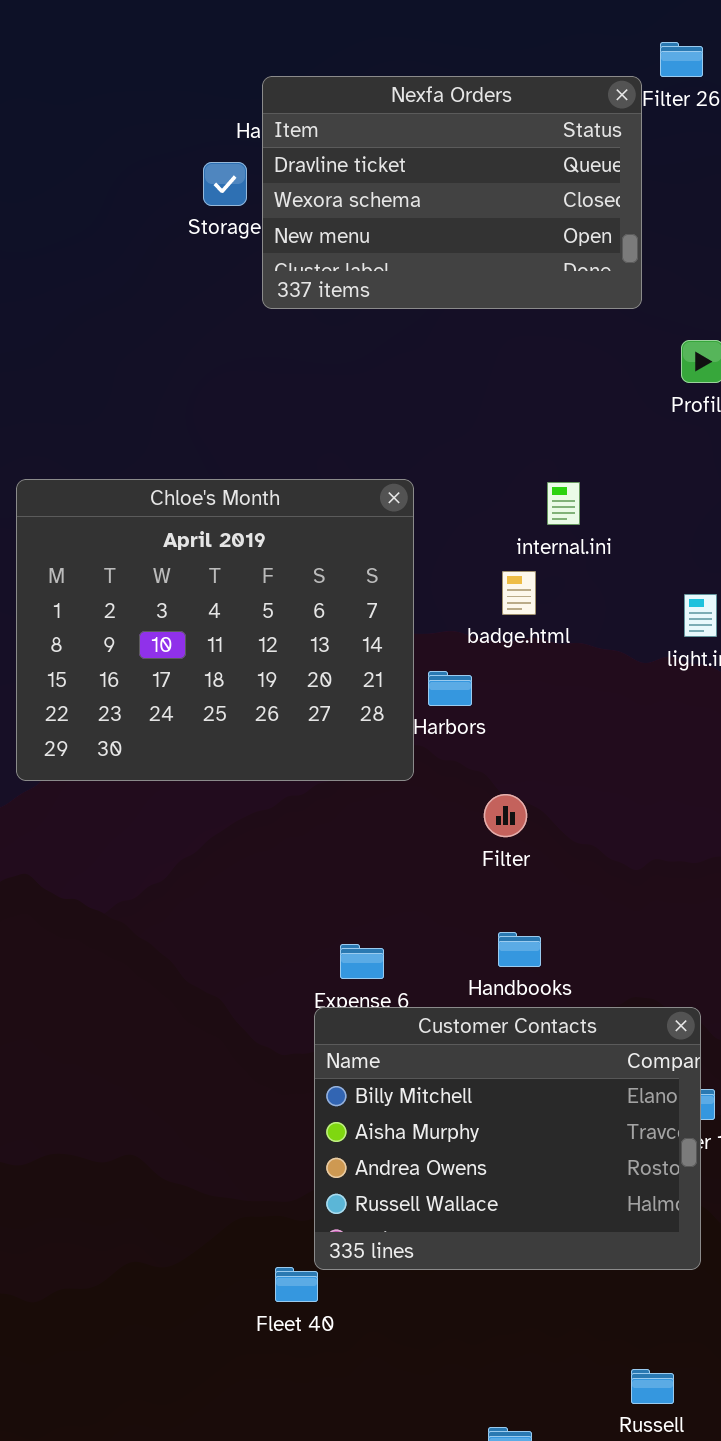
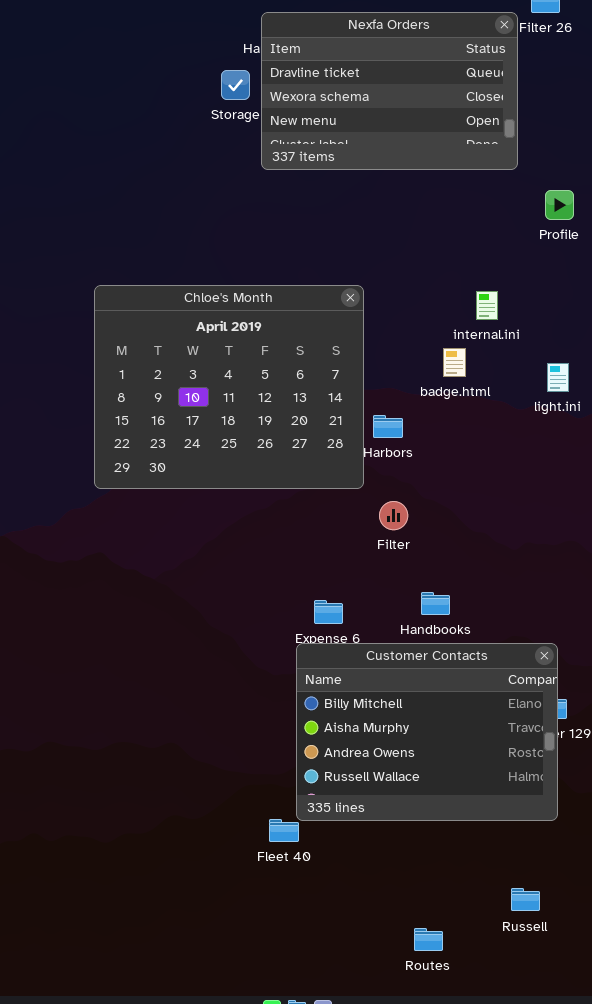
internal.ini: [547,482,580,525] -> [476,291,498,320], moved
badge.html: [502,571,536,615] -> [443,348,466,377], moved
Filter: [484,794,527,837] -> [379,501,408,530], moved

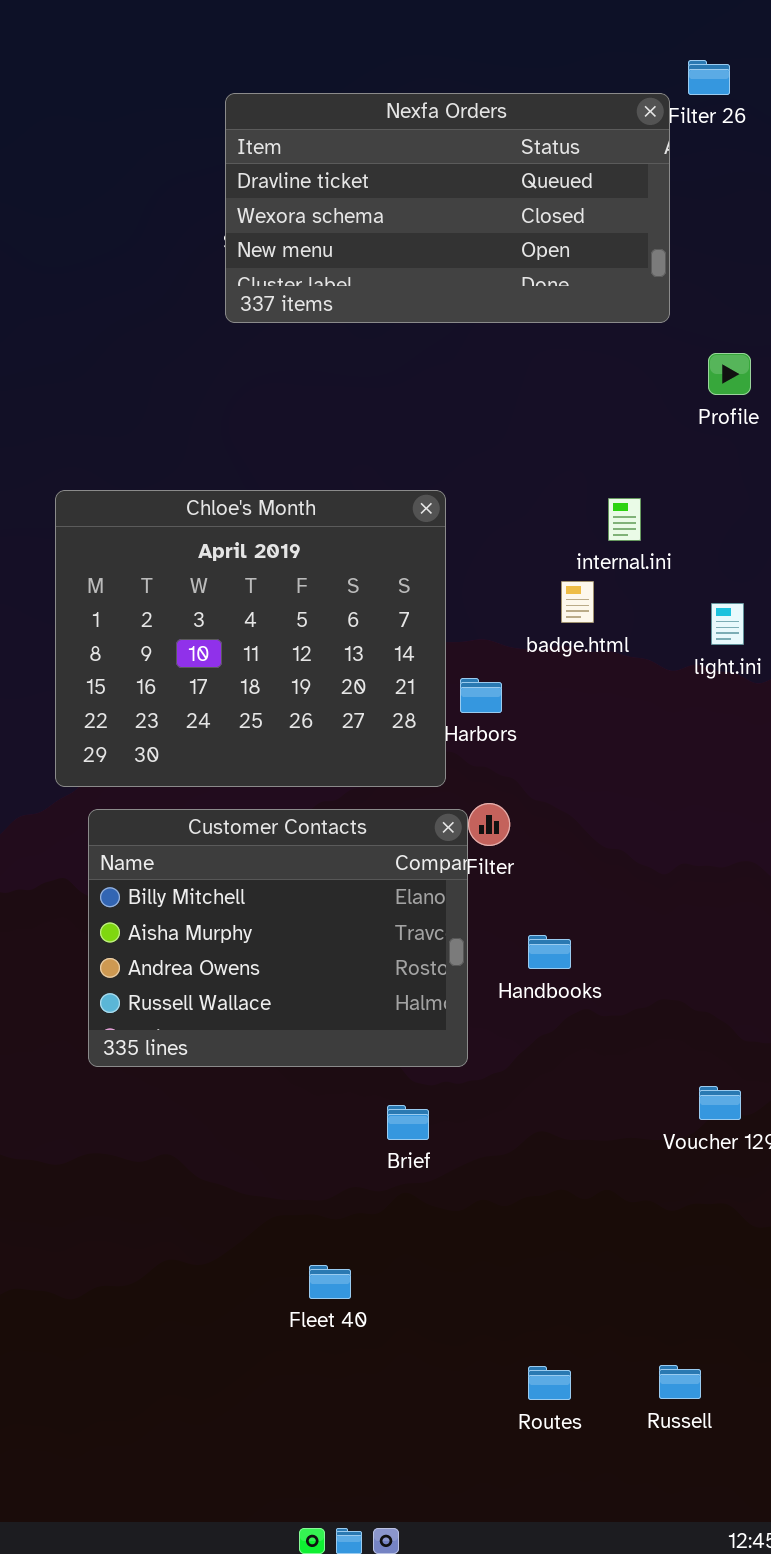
Nexfa Orders: [261,12,518,170] -> [225,93,670,323], resized
Customer Contacts: [296,643,558,821] -> [88,809,468,1067], moved
Routes: [414,928,443,951] -> [528,1366,571,1400], moved

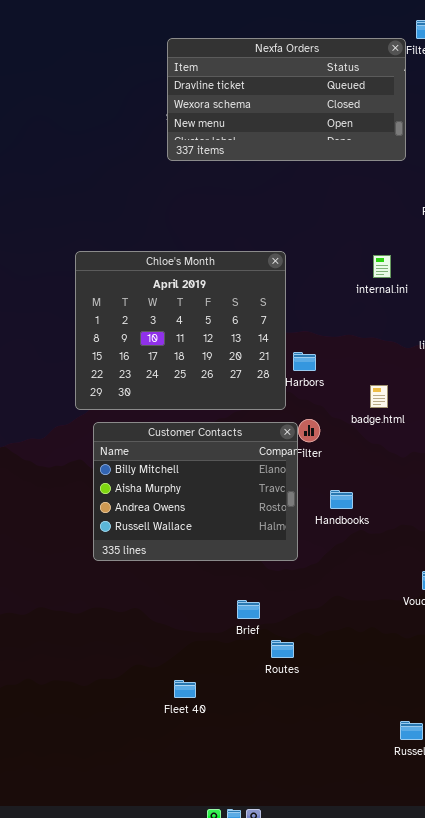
badge.html: [561,581,594,623] -> [370,385,388,408], moved
Brief: [387,1105,429,1140] -> [237,600,260,619], moved
Fleet 40: [309,1265,351,1299] -> [174,680,196,698], moved
Routes: [528,1366,571,1400] -> [271,640,294,658], moved

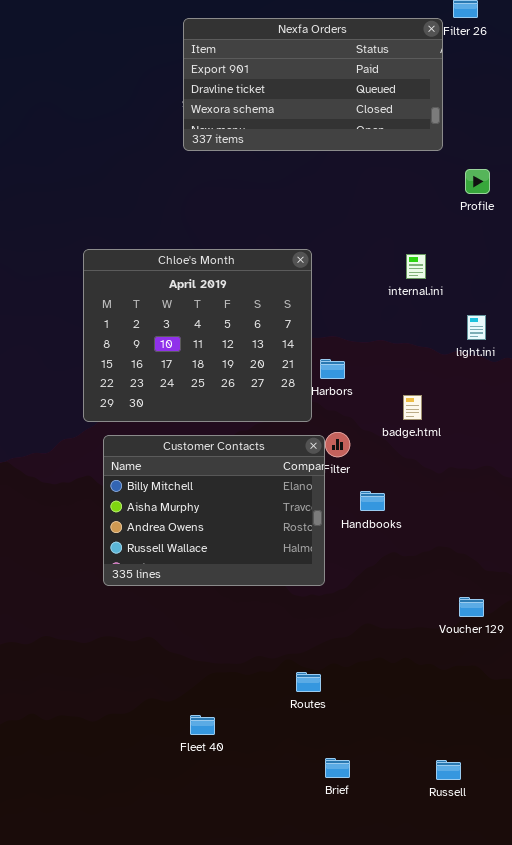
Nexfa Orders: [167,38,406,161] -> [183,18,443,151], scrolled up 1 row
Handbooks: [330,490,353,509] -> [360,491,385,511], moved
Brief: [237,600,260,619] -> [325,758,350,778], moved

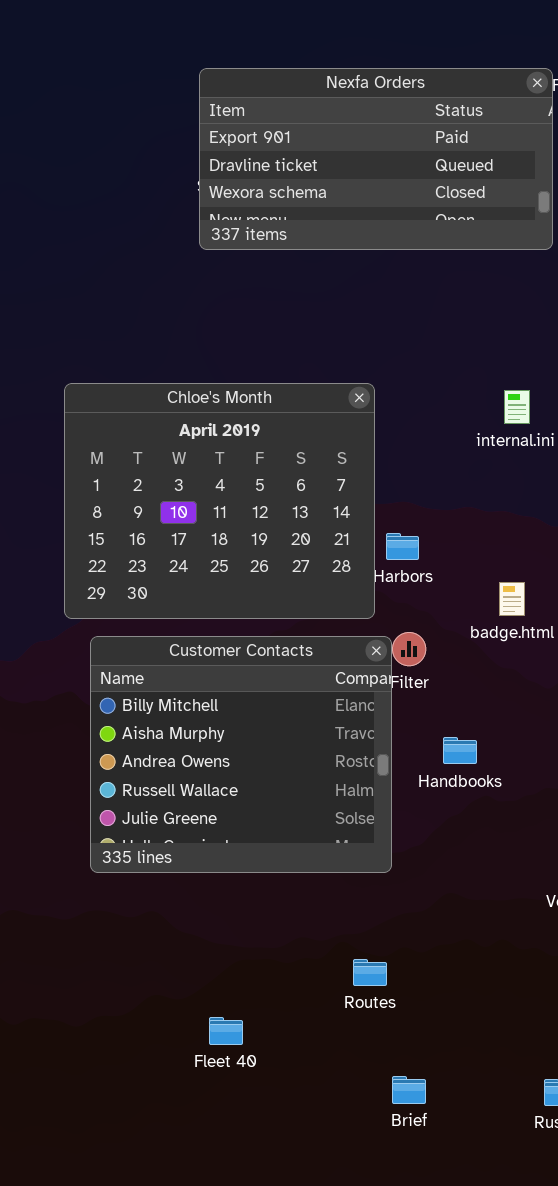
Customer Contacts: [103,435,325,586] -> [90,636,392,873], resized
Handbooks: [360,491,385,511] -> [443,737,477,764], moved

